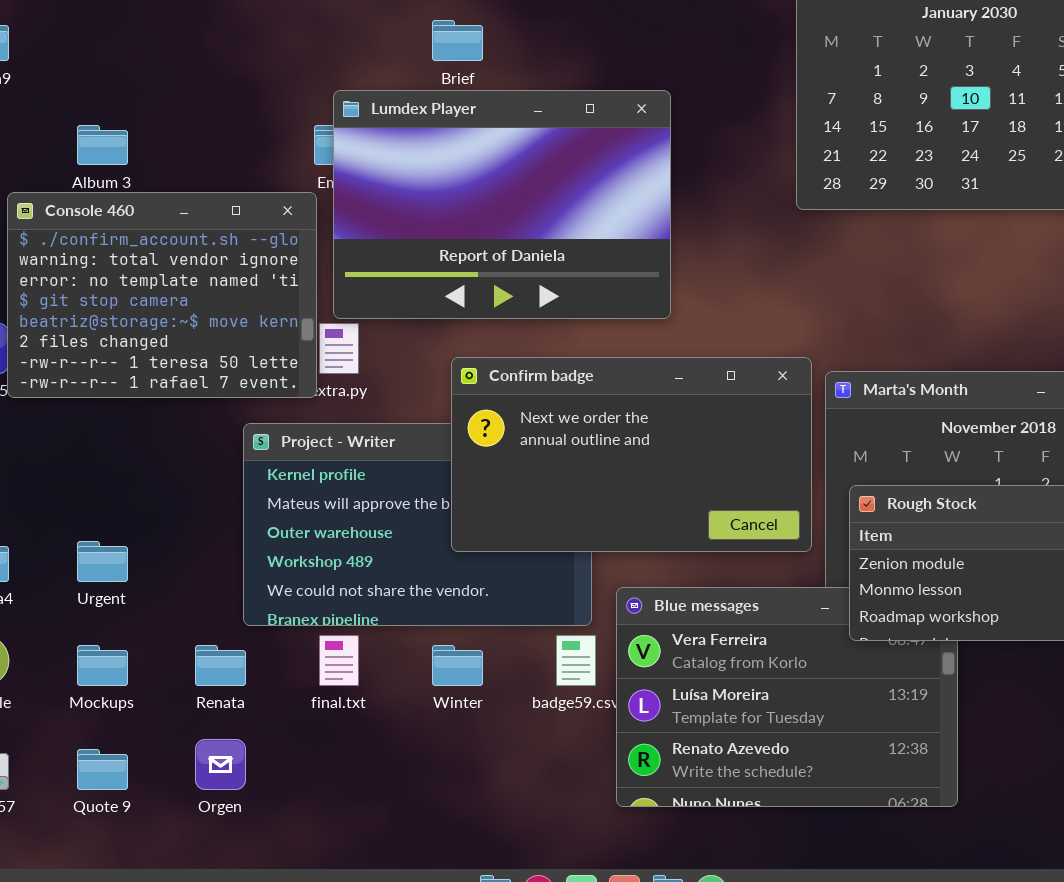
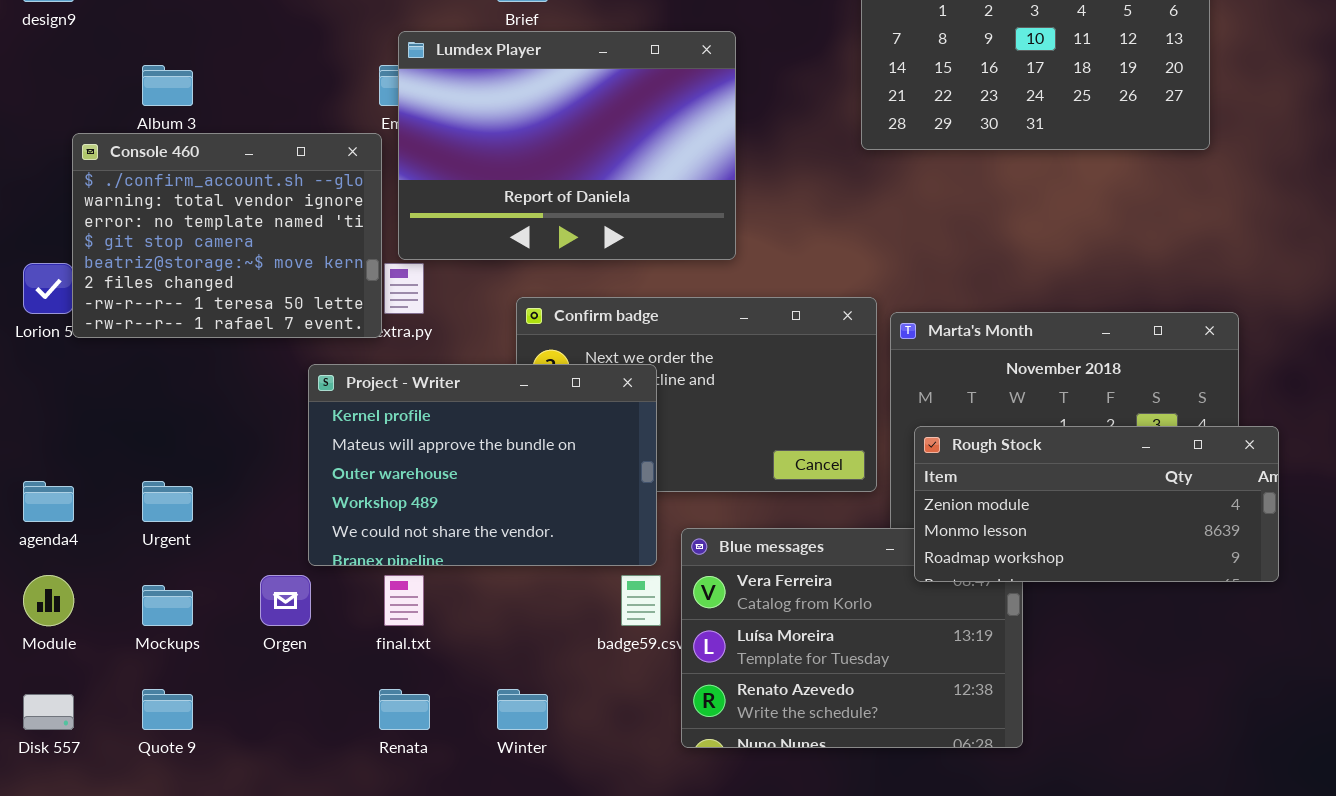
Project - Writer: [243,423,592,626] -> [308,364,657,566], raised
Renata: [195,645,246,686] -> [379,689,430,730], moved
Winter: [432,645,483,686] -> [497,689,548,730], moved
Orgen: [195,739,246,790] -> [260,575,311,626], moved

